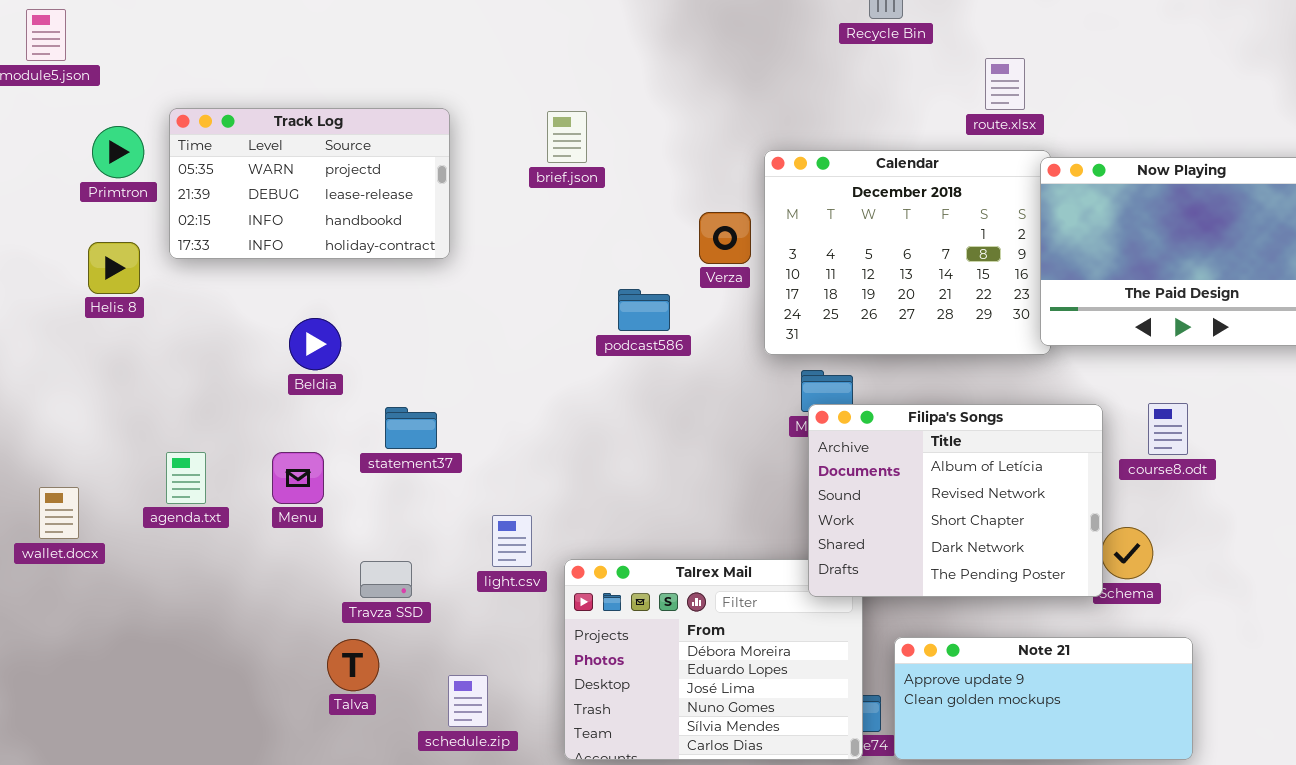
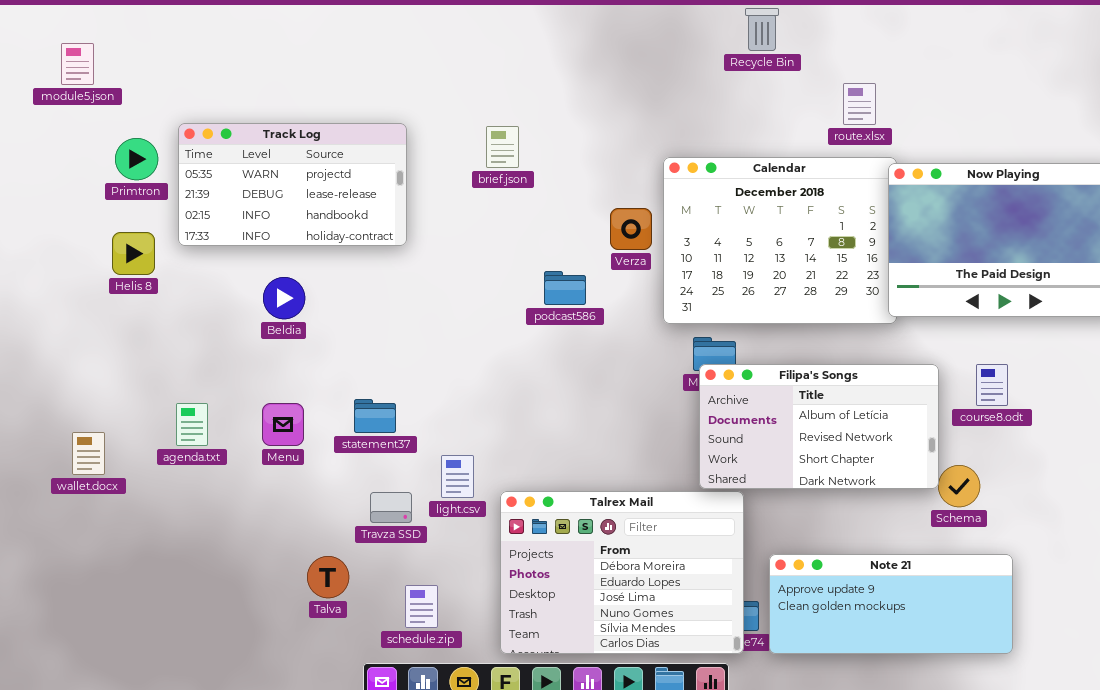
Beldia: [289,318,341,370] -> [263,277,305,319], moved
Filipa's Songs: [808,404,1103,597] -> [699,364,939,489], resized
statement37: [385,407,437,449] -> [354,399,396,433], moved
Travza SSD: [360,561,412,598] -> [370,492,412,523], moved

